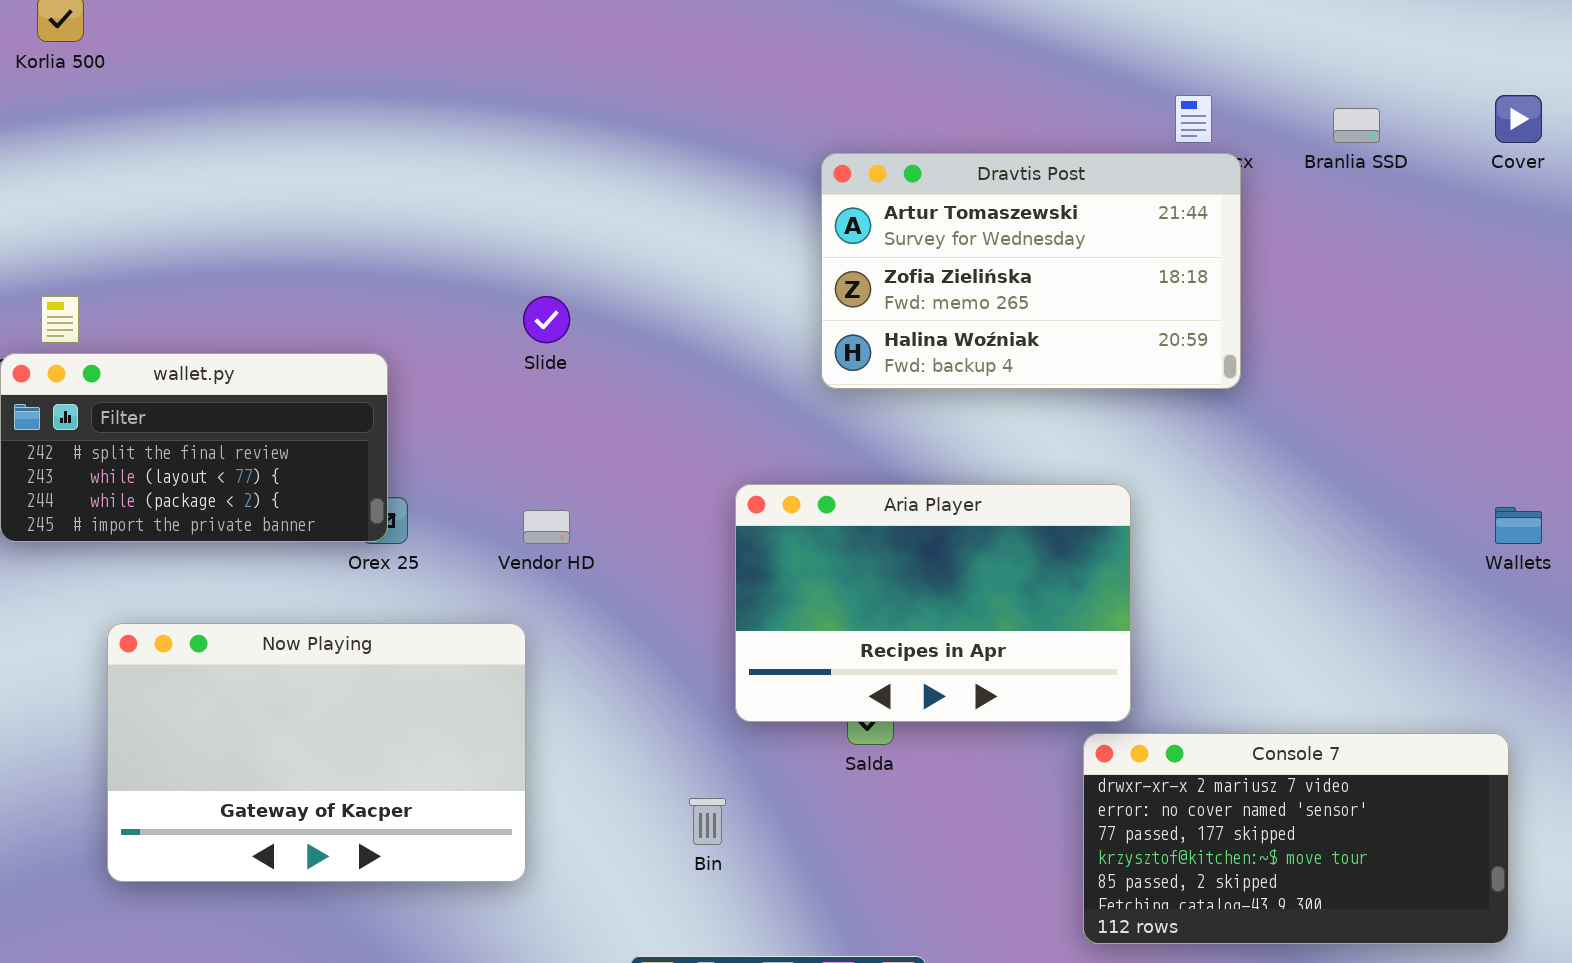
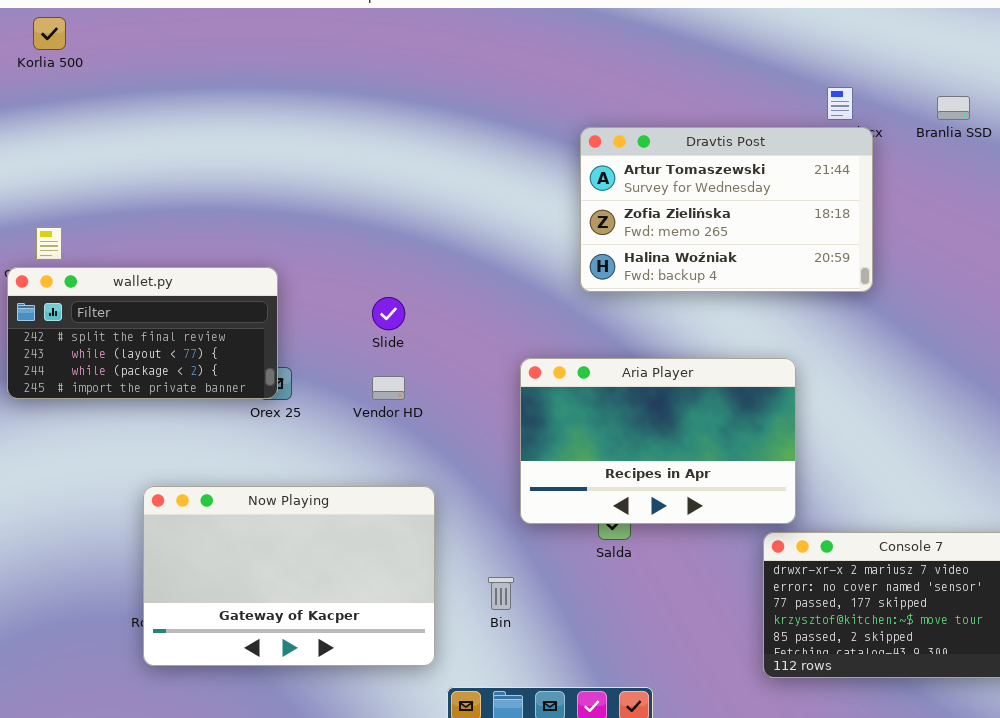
Slide: [523,296,570,343] -> [372,297,405,330], moved
Now Playing: [107,623,526,882] -> [143,486,435,666], moved

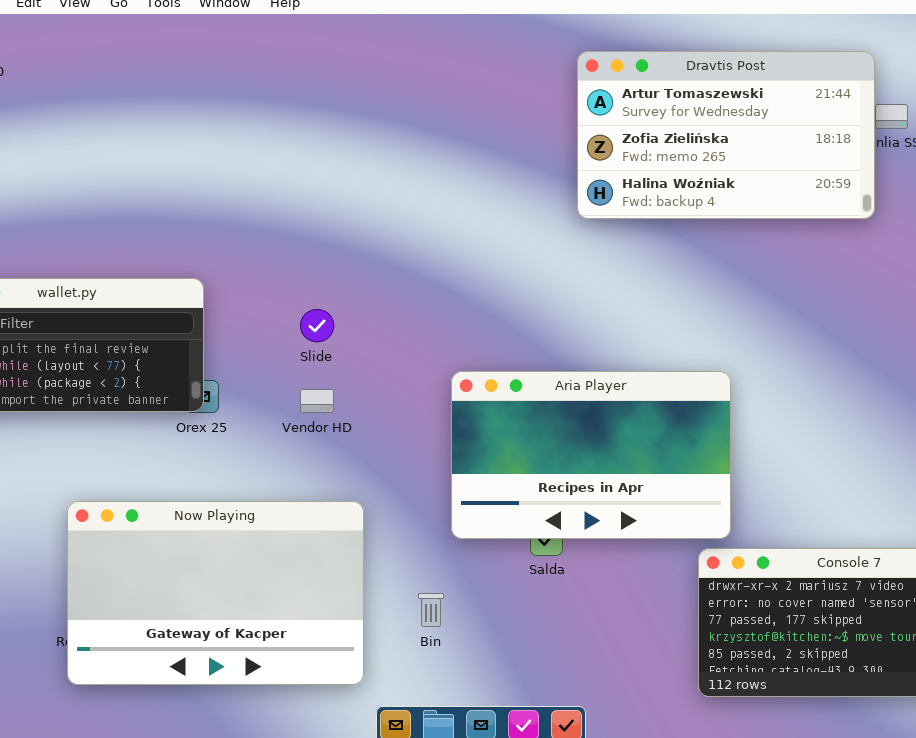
Dravtis Post: [580,127,873,292] -> [577,51,875,219], moved

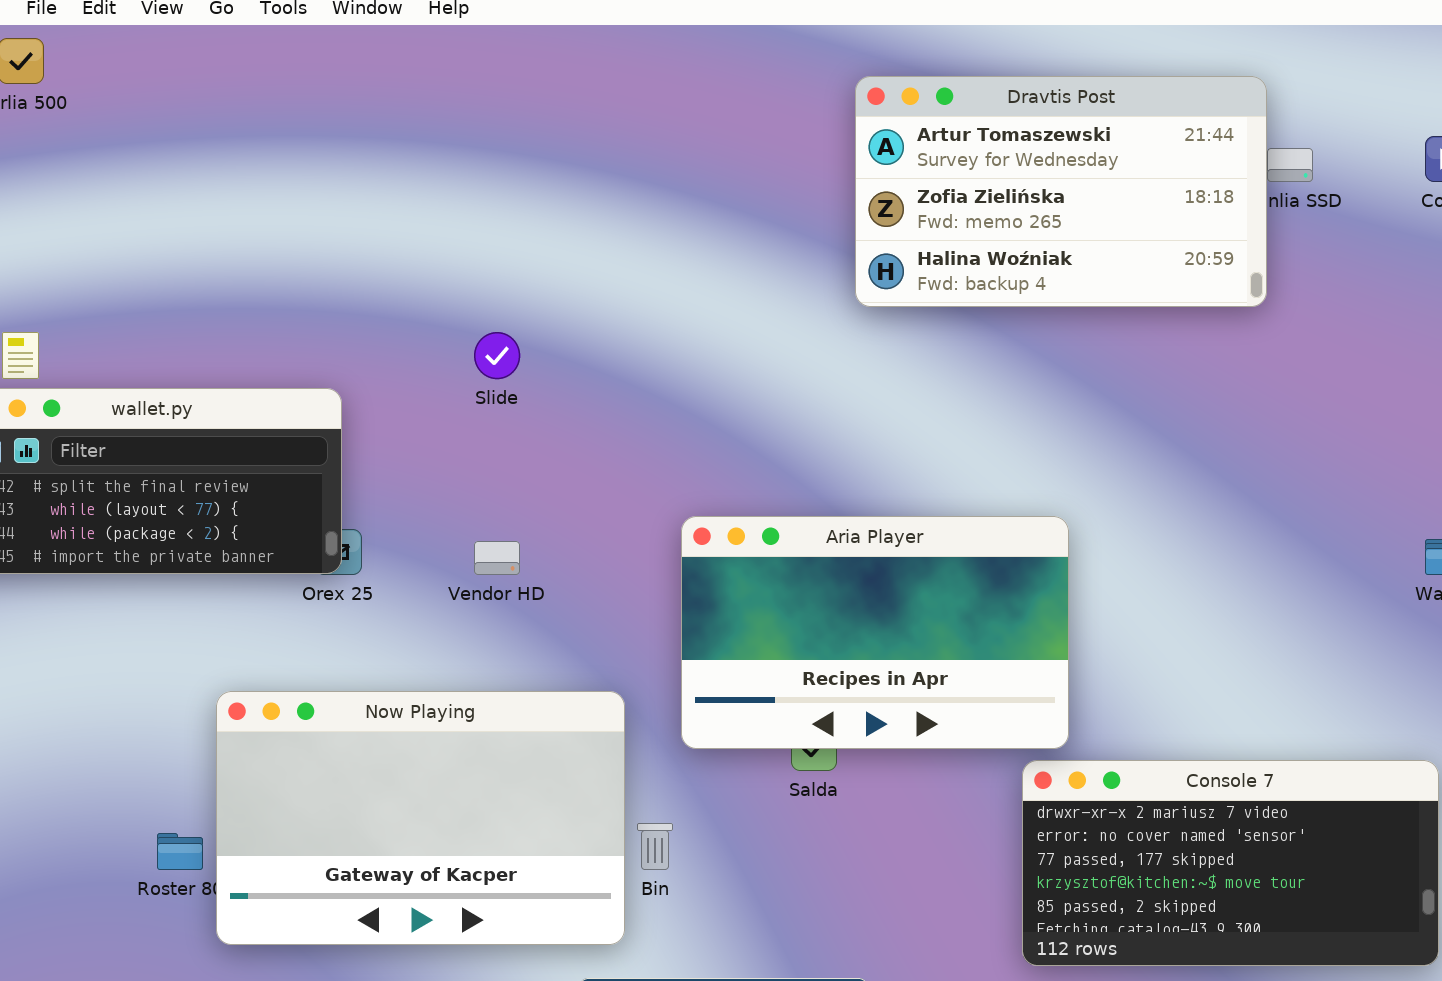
Slide: [300,309,334,342] -> [474,332,520,379], moved
Now Playing: [67,501,364,685] -> [216,691,625,945], moved

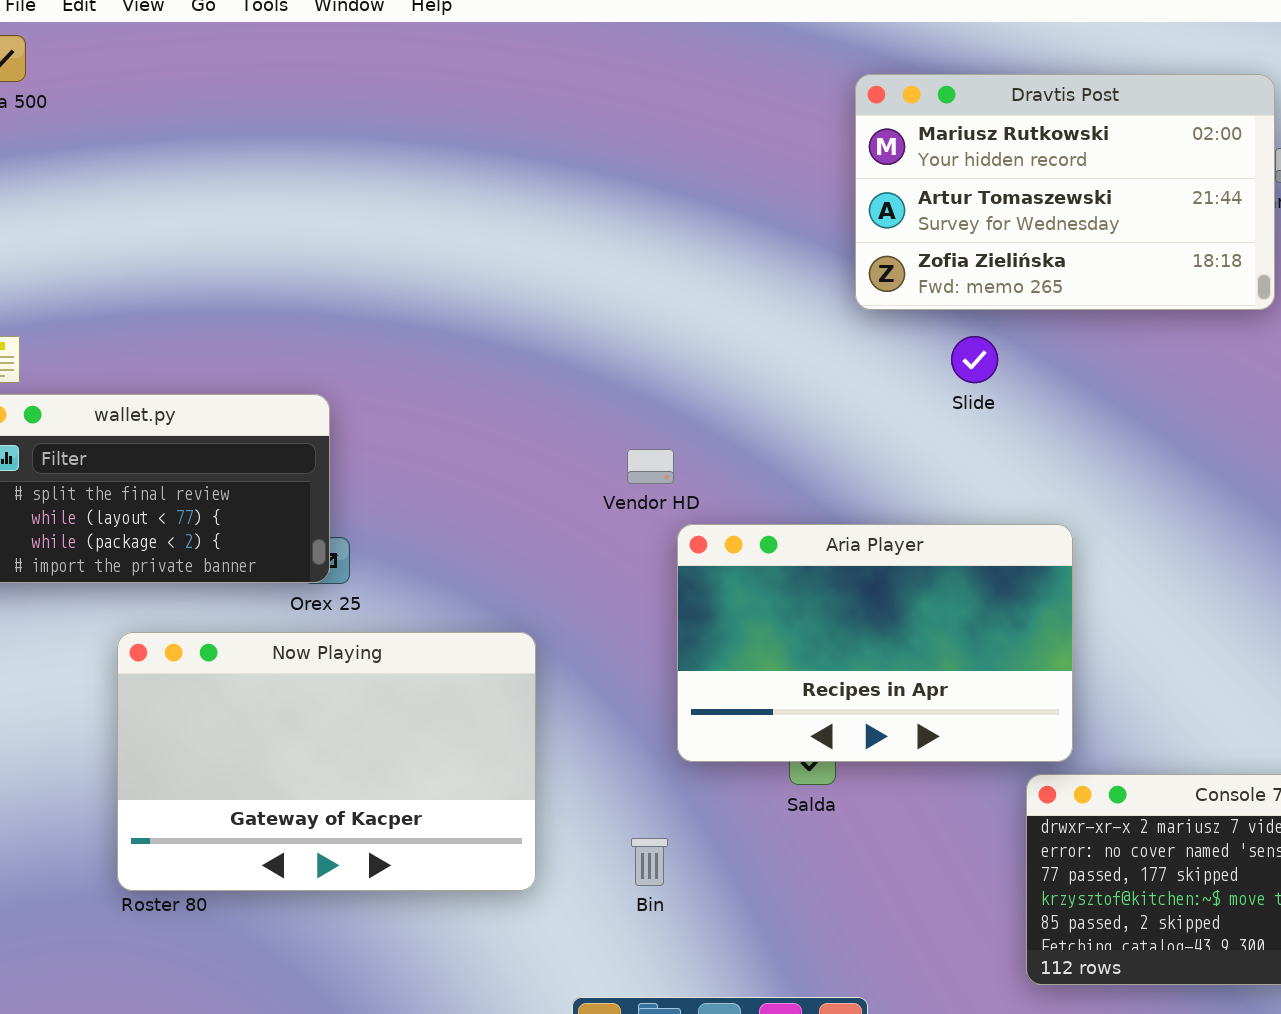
Dravtis Post: [855,76,1267,307] -> [855,74,1275,310], scrolled up 1 row
Slide: [474,332,520,379] -> [951,336,998,383], moved
Vendor HD: [474,541,520,575] -> [627,449,674,484], moved
Now Playing: [216,691,625,945] -> [117,632,536,891], moved

